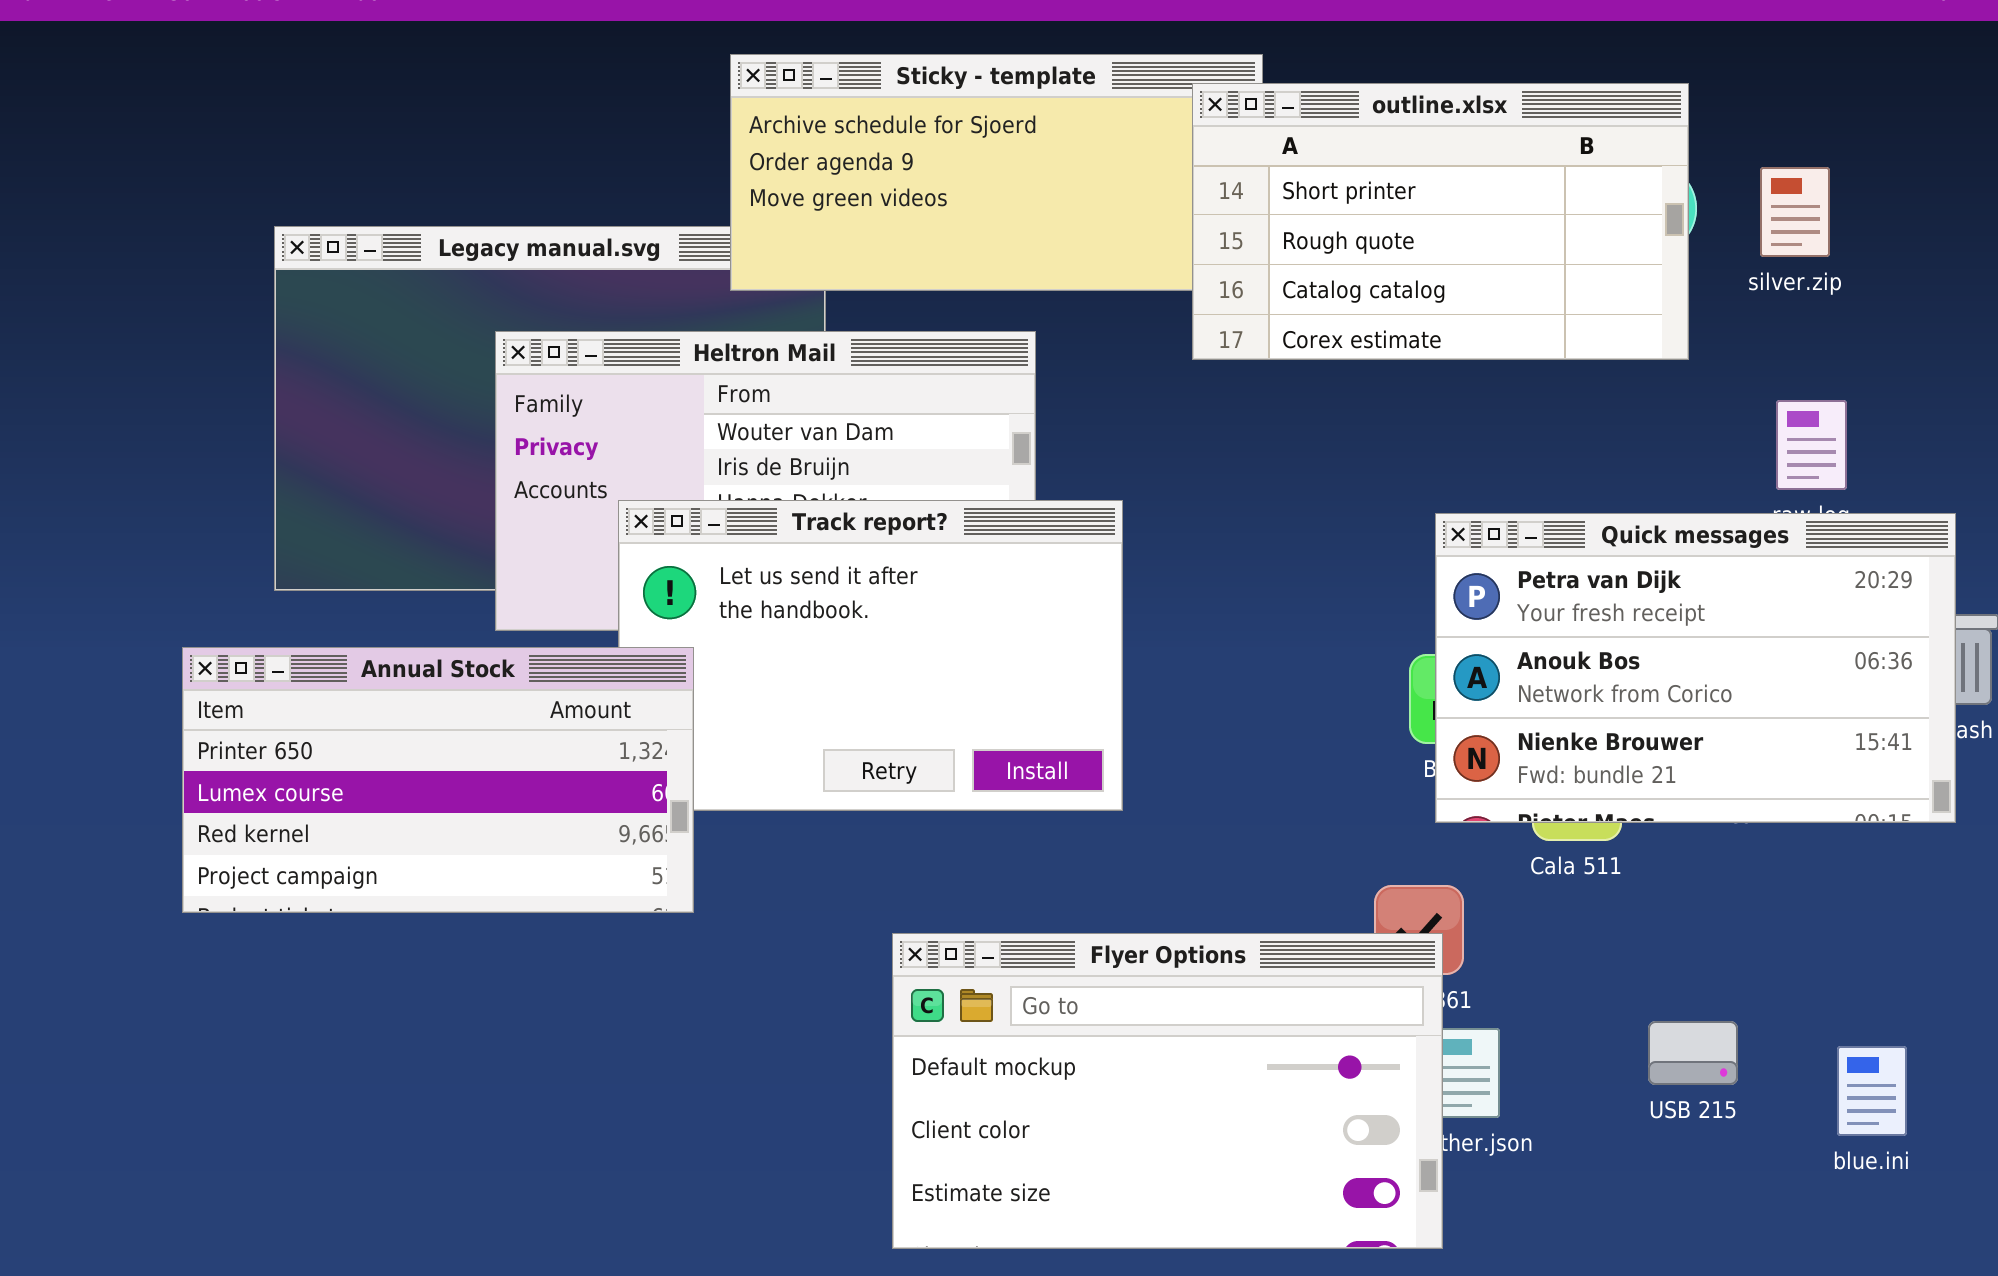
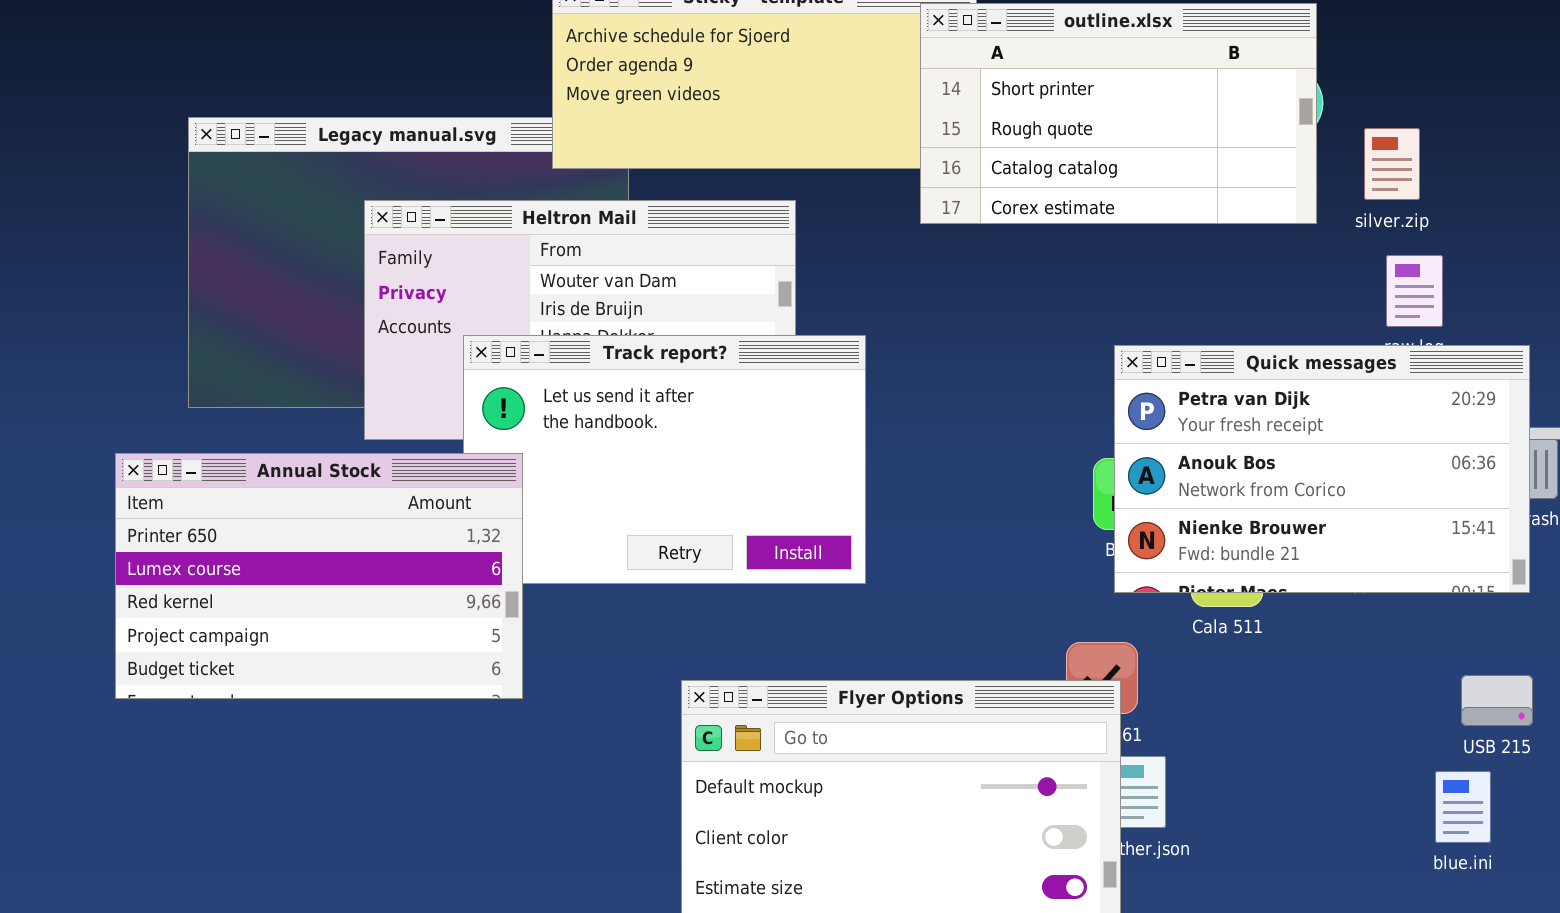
silver.zip: [1760,167,1830,257] -> [1364,128,1420,200], moved
Annual Stock: [182,647,694,913] -> [115,453,523,699], resized
USB 215: [1648,1021,1738,1085] -> [1461,675,1533,726], moved

